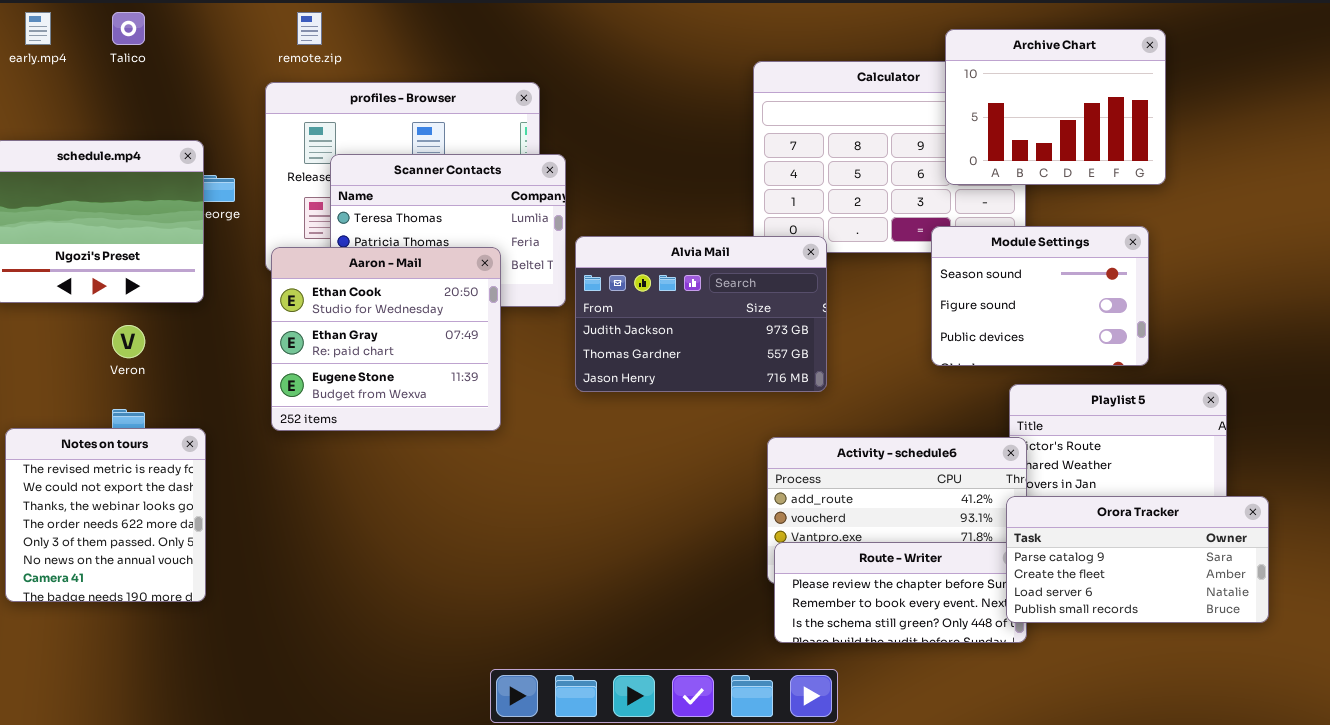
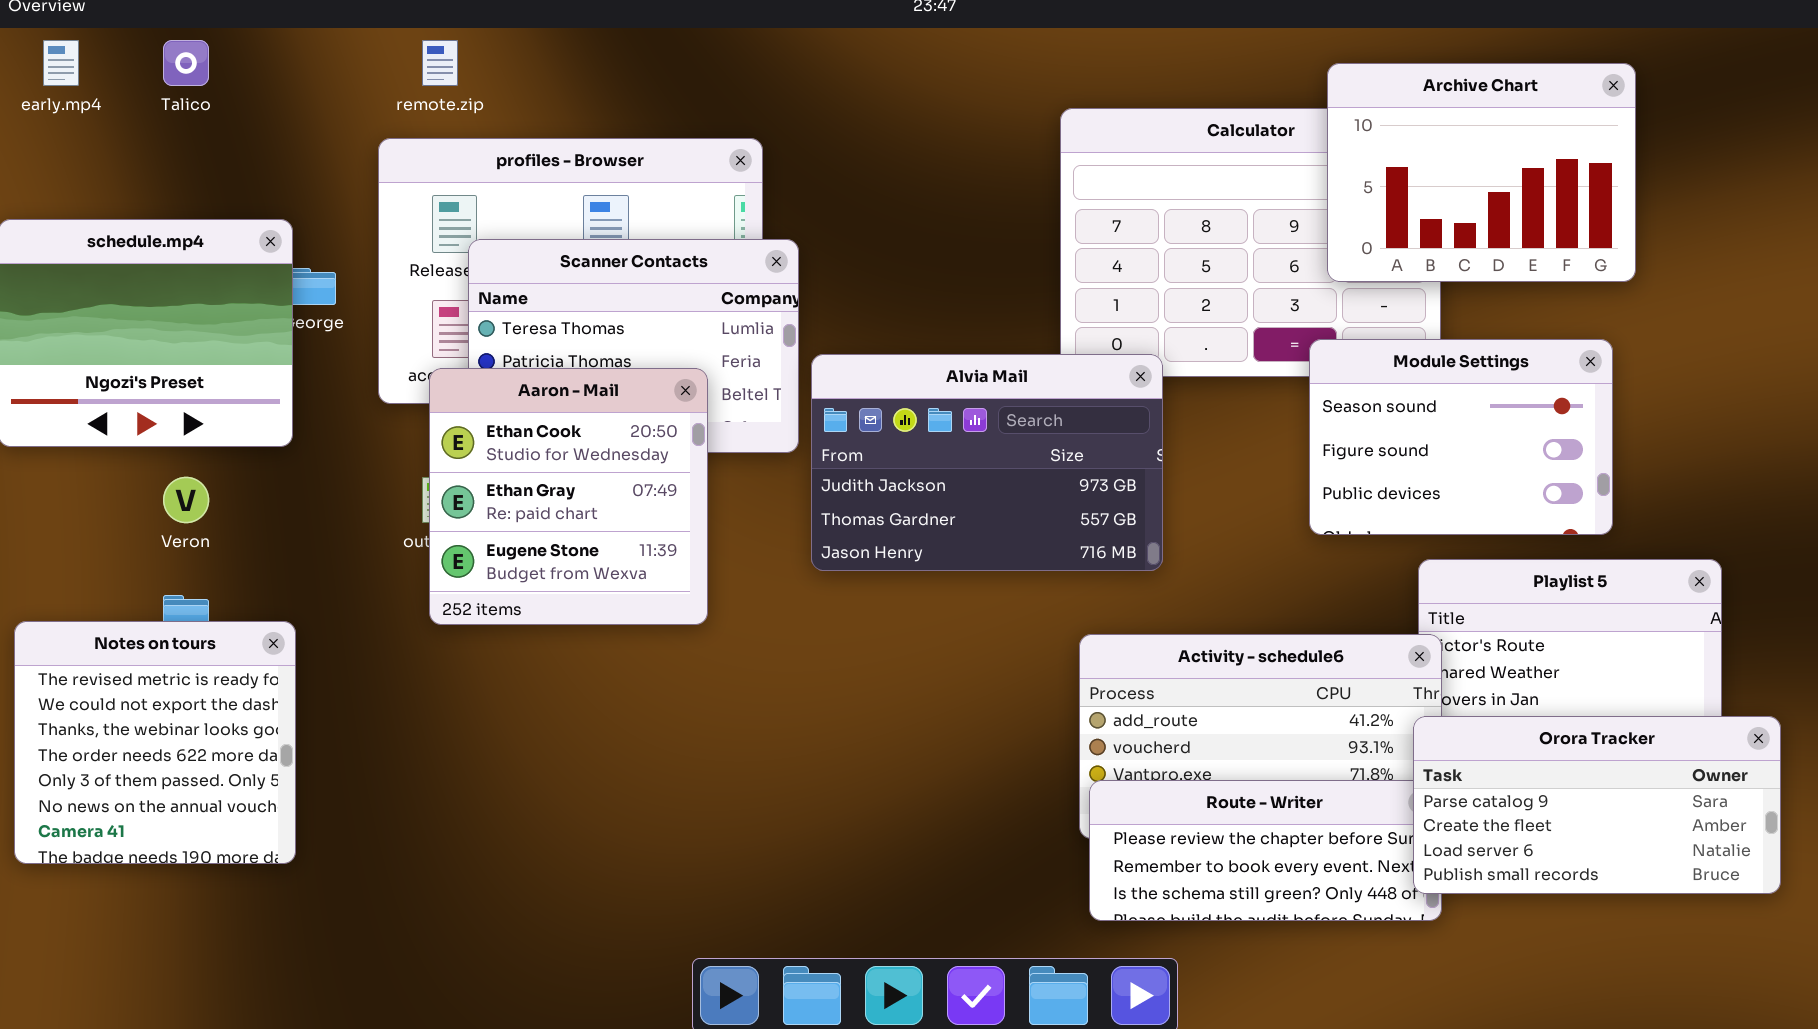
Aaron - Mail: [271,247,501,431] -> [429,368,708,625], resized

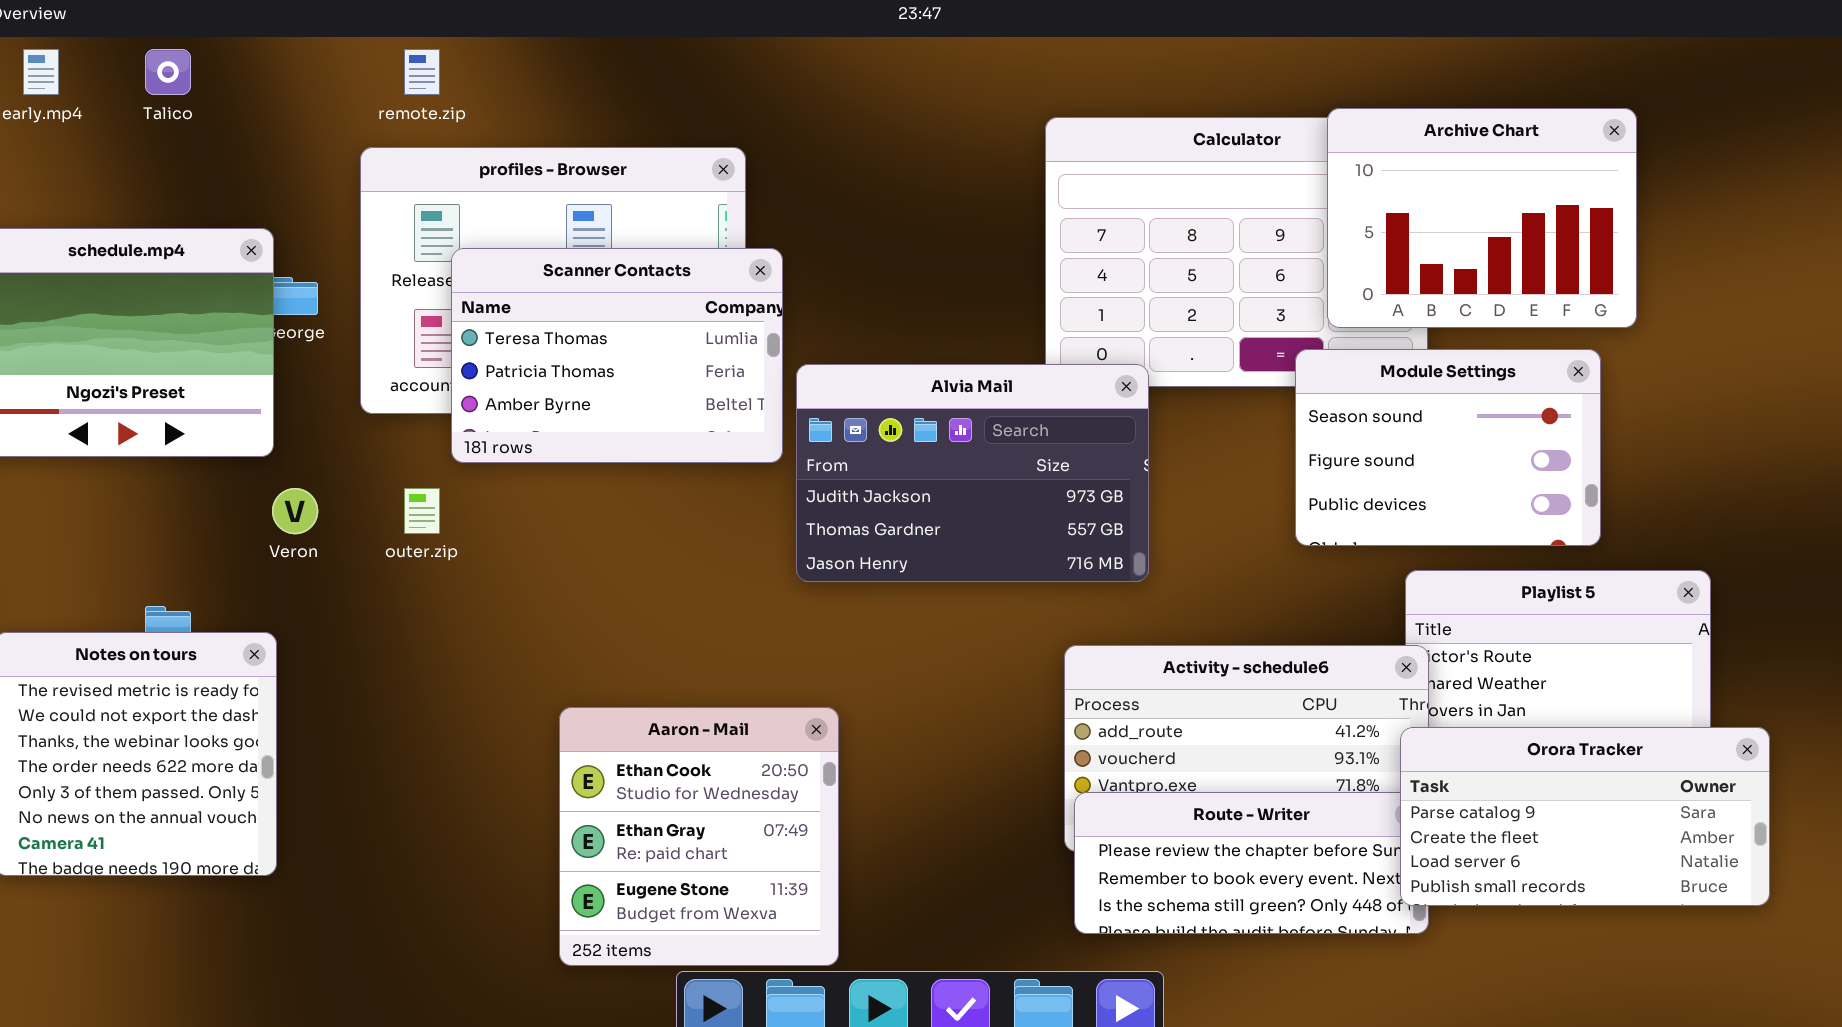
Archive Chart: [1327,63,1636,282] -> [1327,108,1637,328], moved
Aaron - Mail: [429,368,708,625] -> [559,707,839,966], moved
Veron: [163,477,209,523] -> [272,488,318,534], moved

